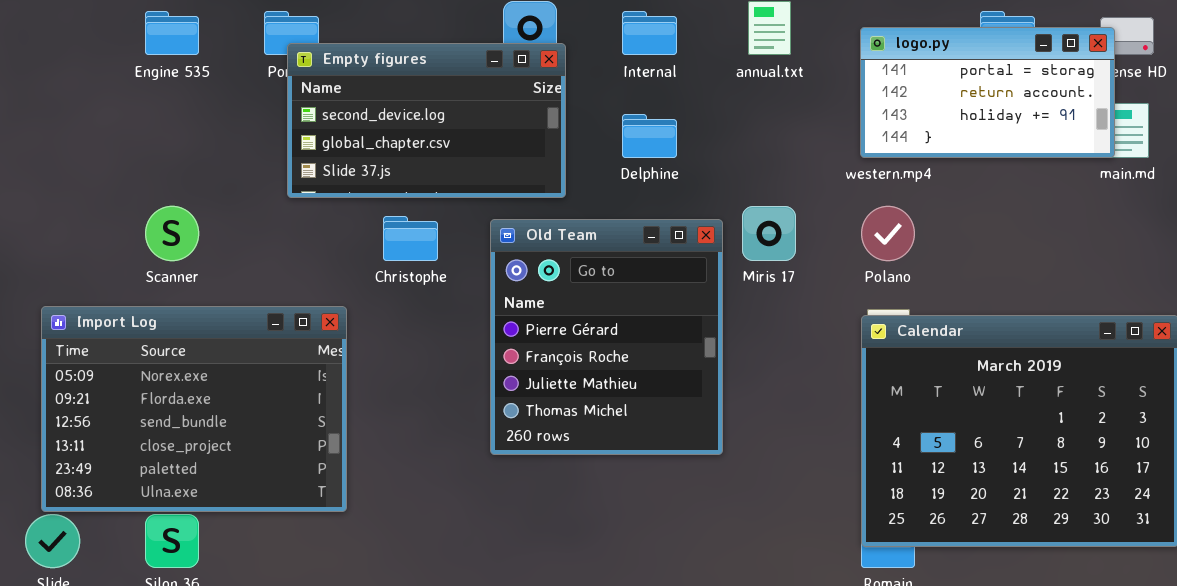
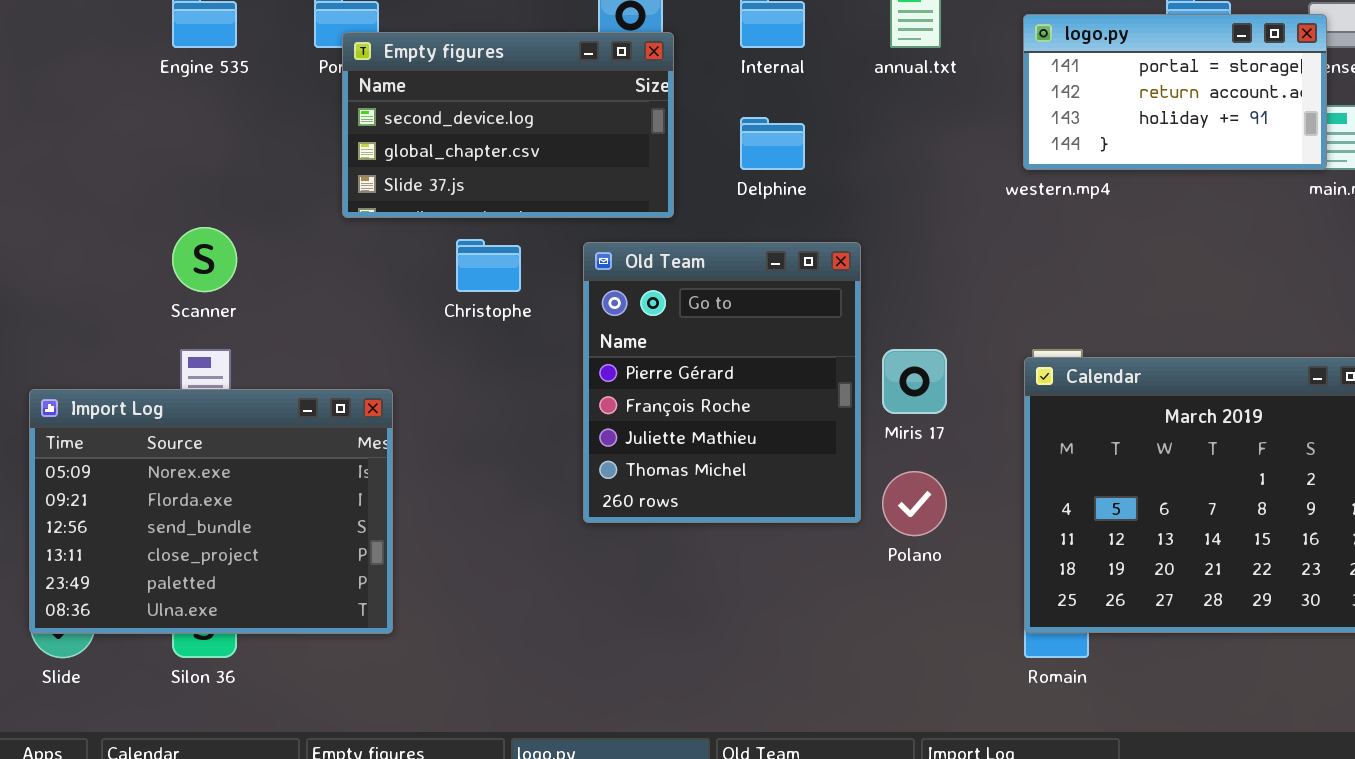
Miris 17: [742,206,796,261] -> [882,349,947,414], moved
Polano: [861,206,915,261] -> [882,471,947,536], moved
Import Log: [41,306,347,512] -> [29,389,393,634], moved

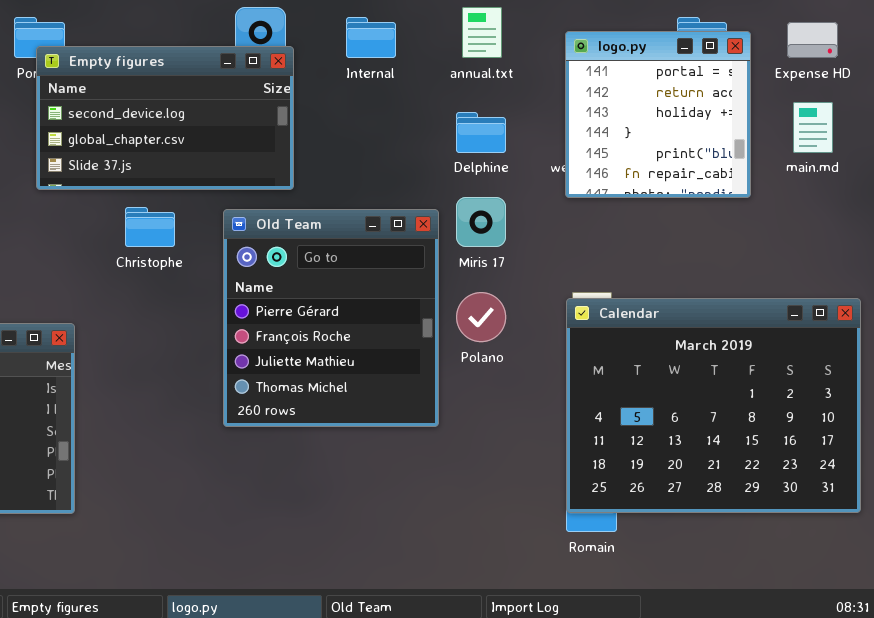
logo.py: [1023,14,1327,170] -> [565,31,751,198], resized
Delphine: [740,117,805,170] -> [456,112,506,153], moved
Miris 17: [882,349,947,414] -> [456,197,506,247], moved
Polano: [882,471,947,536] -> [456,292,506,342], moved

